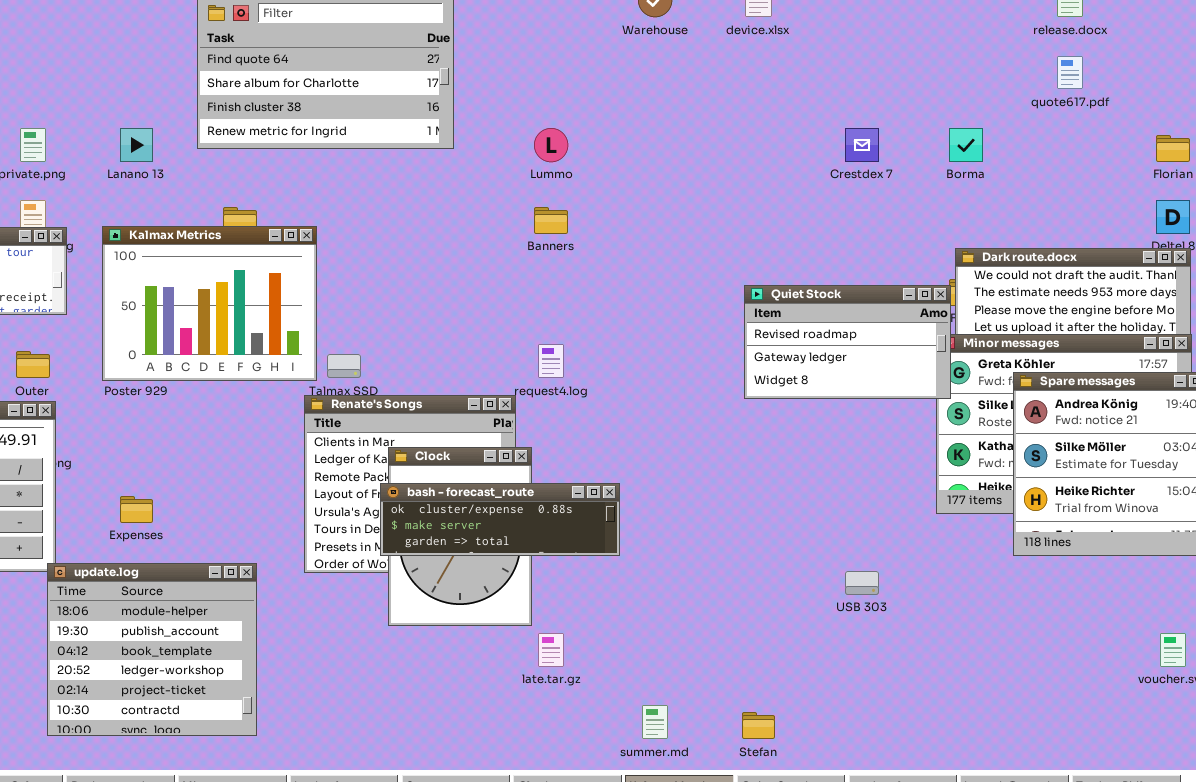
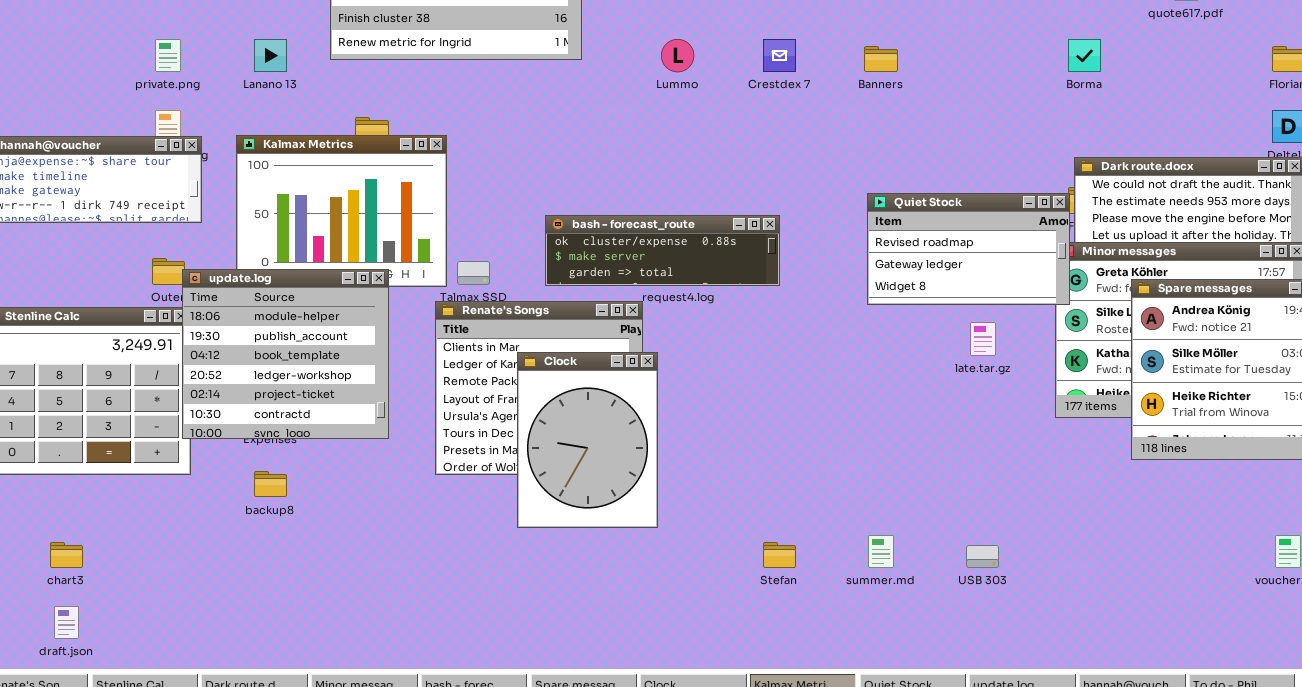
Crestdex 7: [845,128,879,162] -> [763,39,796,72], moved
Banners: [534,207,568,234] -> [864,46,898,72], moved
bash - forecast_route: [380,483,620,556] -> [545,215,780,286], moved
update.log: [47,563,257,736] -> [182,269,389,439], moved
USB 303: [845,571,879,595] -> [966,545,999,568], moved
late.tar.gz: [538,633,564,667] -> [970,322,996,356], moved
summer.md: [642,705,668,739] -> [868,535,894,568], moved
Stefan: [742,712,775,739] -> [763,542,796,568], moved

